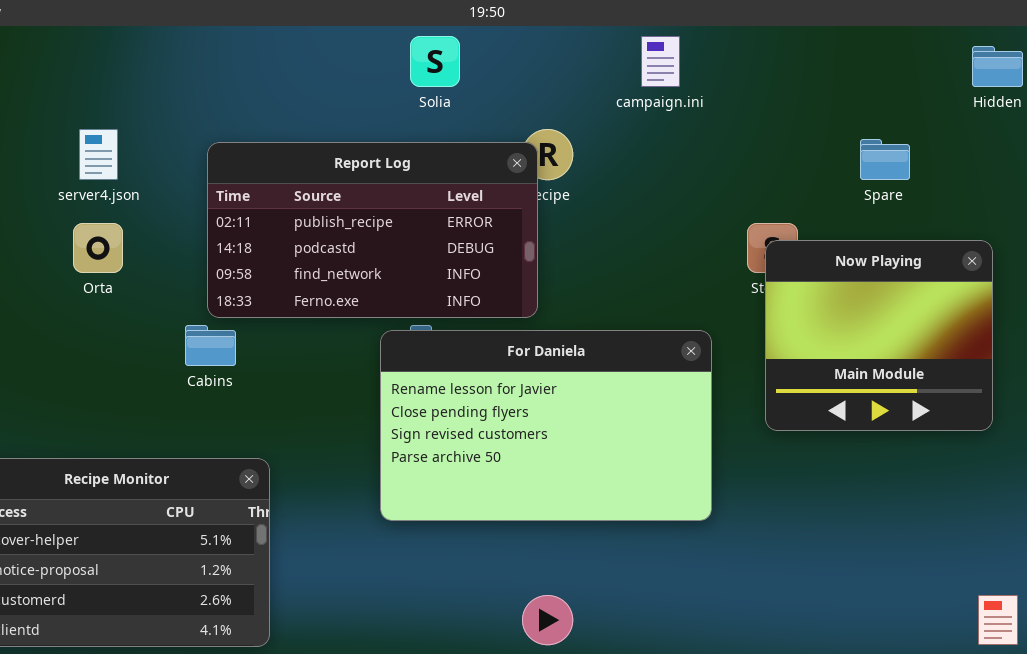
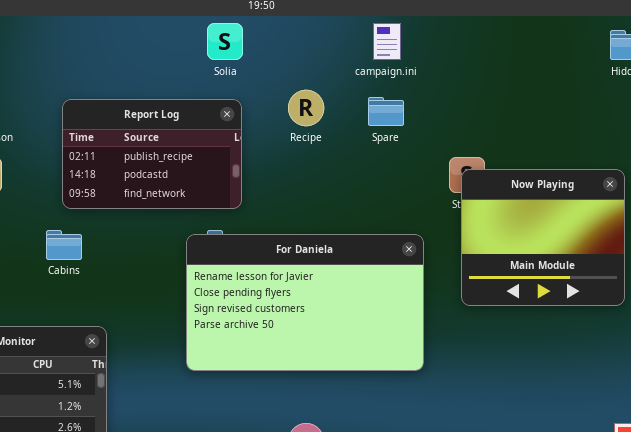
Spare: [860,139,910,180] -> [368,97,404,126], moved
Report Log: [207,142,538,318] -> [62,99,242,209], resized

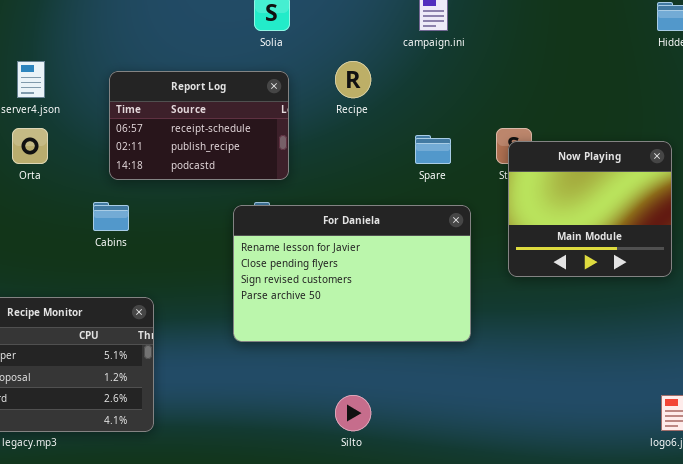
Spare: [368,97,404,126] -> [415,135,451,164], moved
Report Log: [62,99,242,209] -> [109,71,289,180], scrolled up 1 row

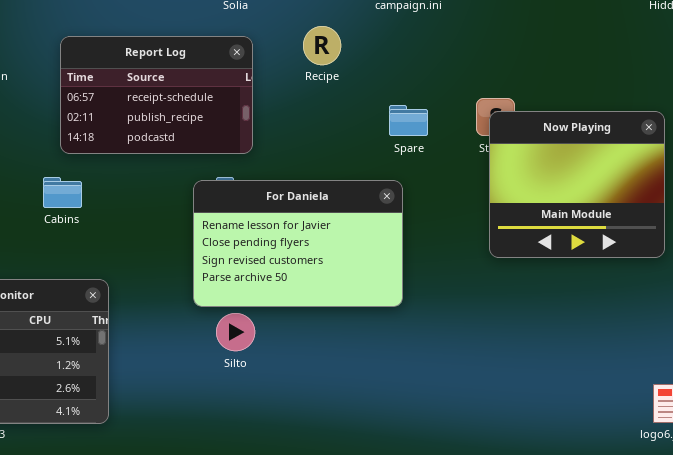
For Daniela: [233,205,471,342] -> [193,180,403,307], resized
Silto: [335,395,371,431] -> [216,313,255,351], moved

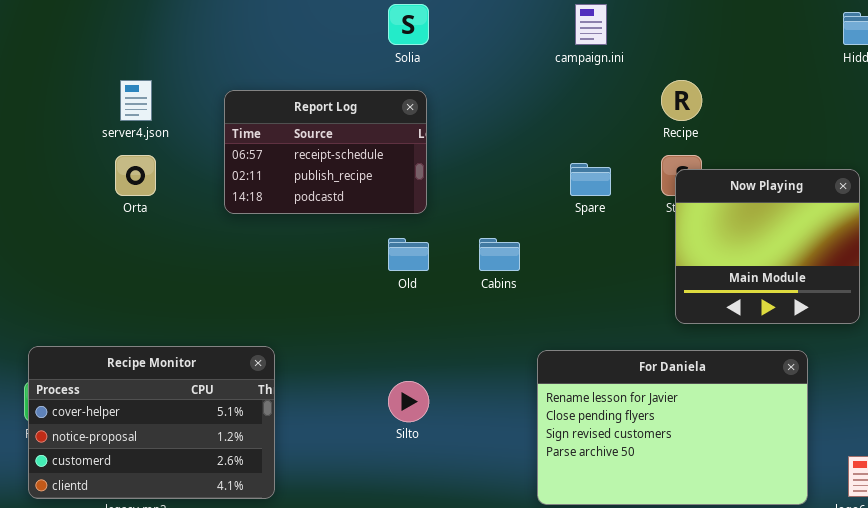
Recipe: [303,26,341,65] -> [661,80,702,121], moved
Cabins: [43,177,82,208] -> [479,238,520,271], moved
For Daniela: [193,180,403,307] -> [537,350,808,505], moved, resized

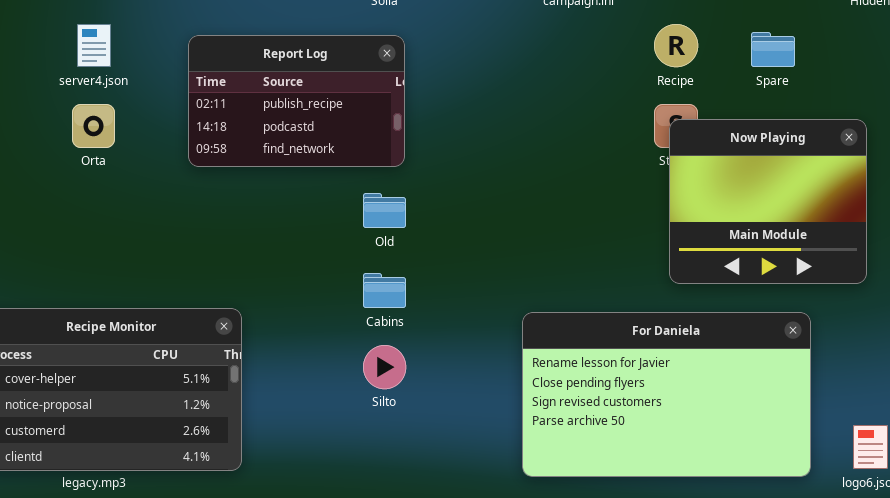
Report Log: [224,90,427,214] -> [188,35,405,167], scrolled down 1 row
Spare: [570,163,611,196] -> [751,32,795,67], moved
Cabins: [479,238,520,271] -> [363,273,406,308], moved

